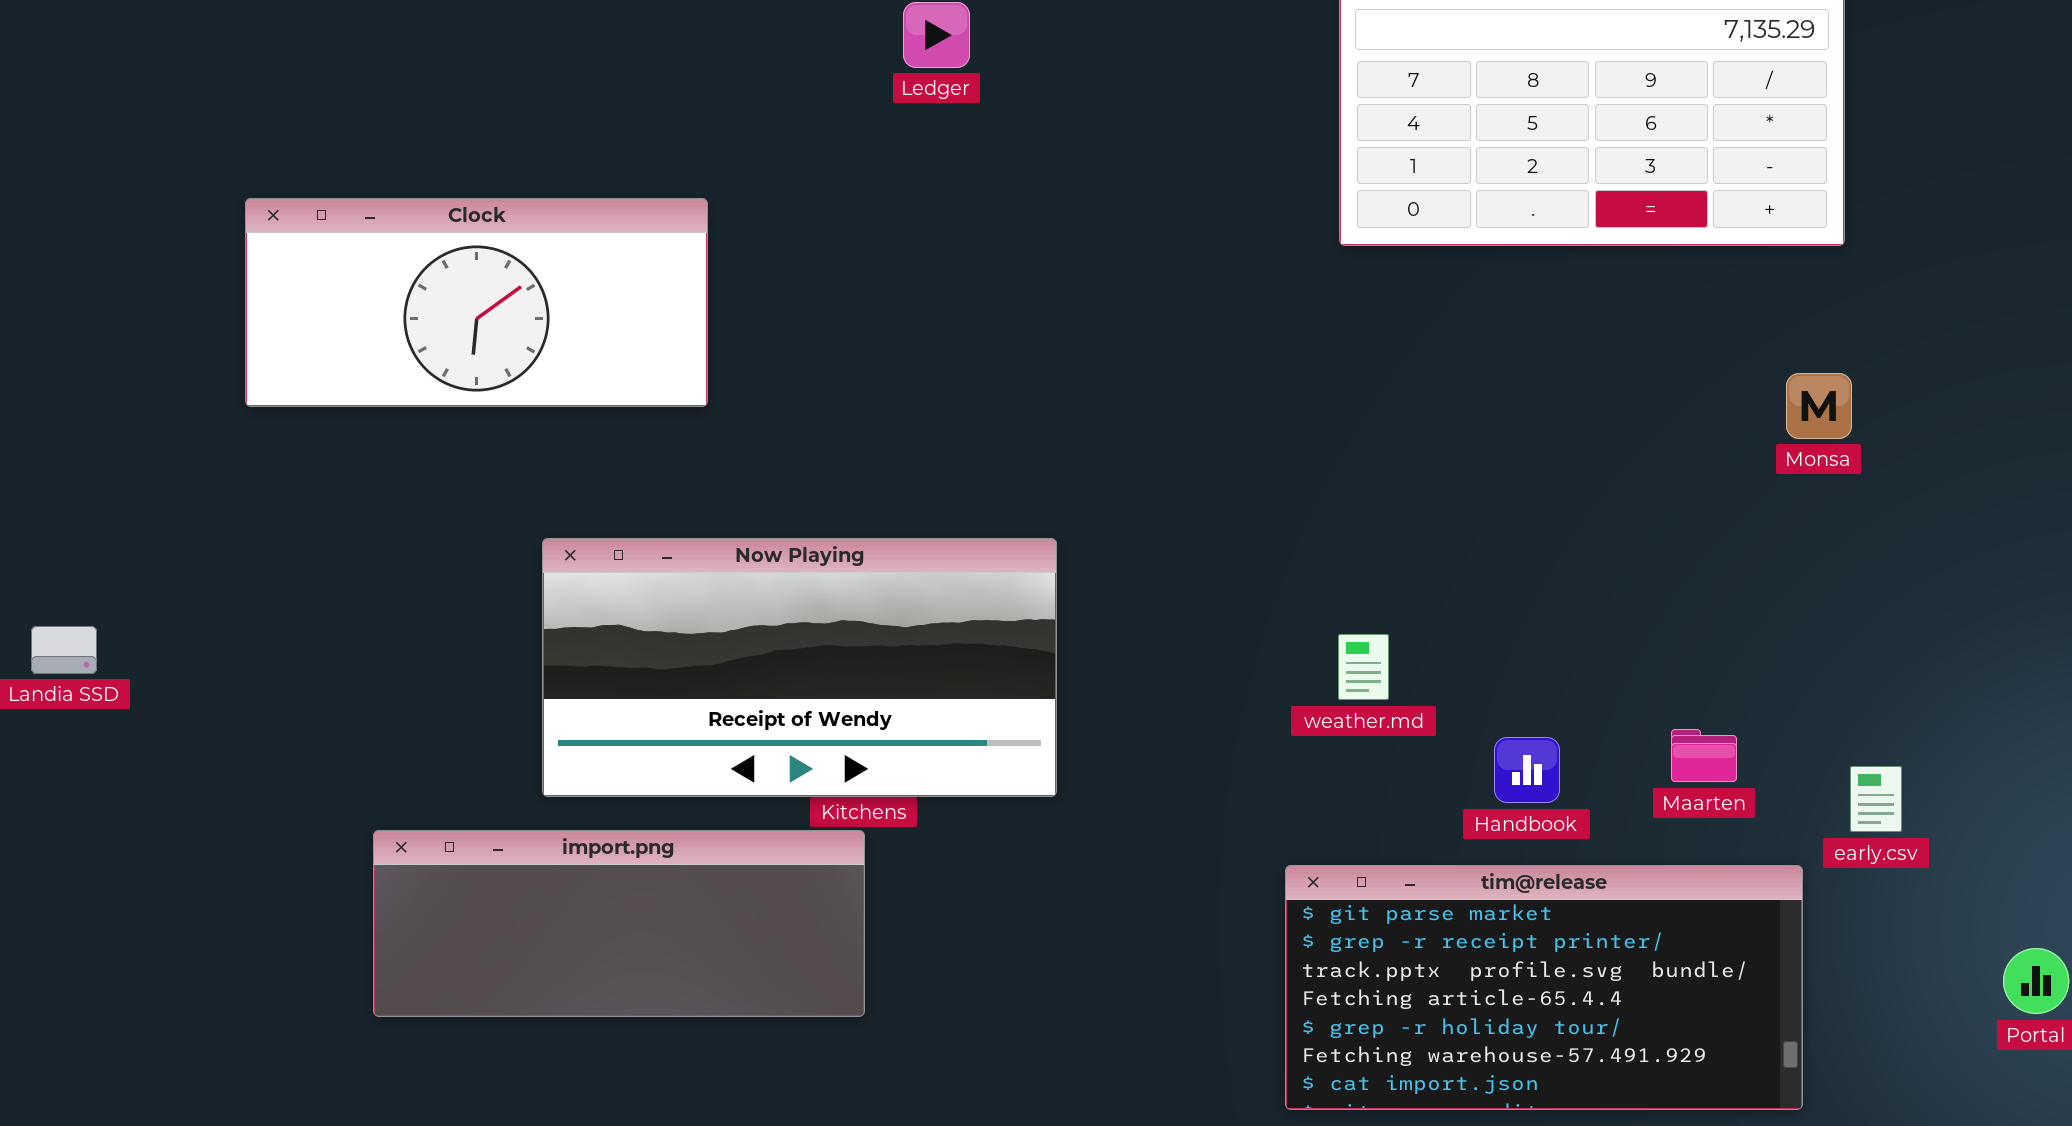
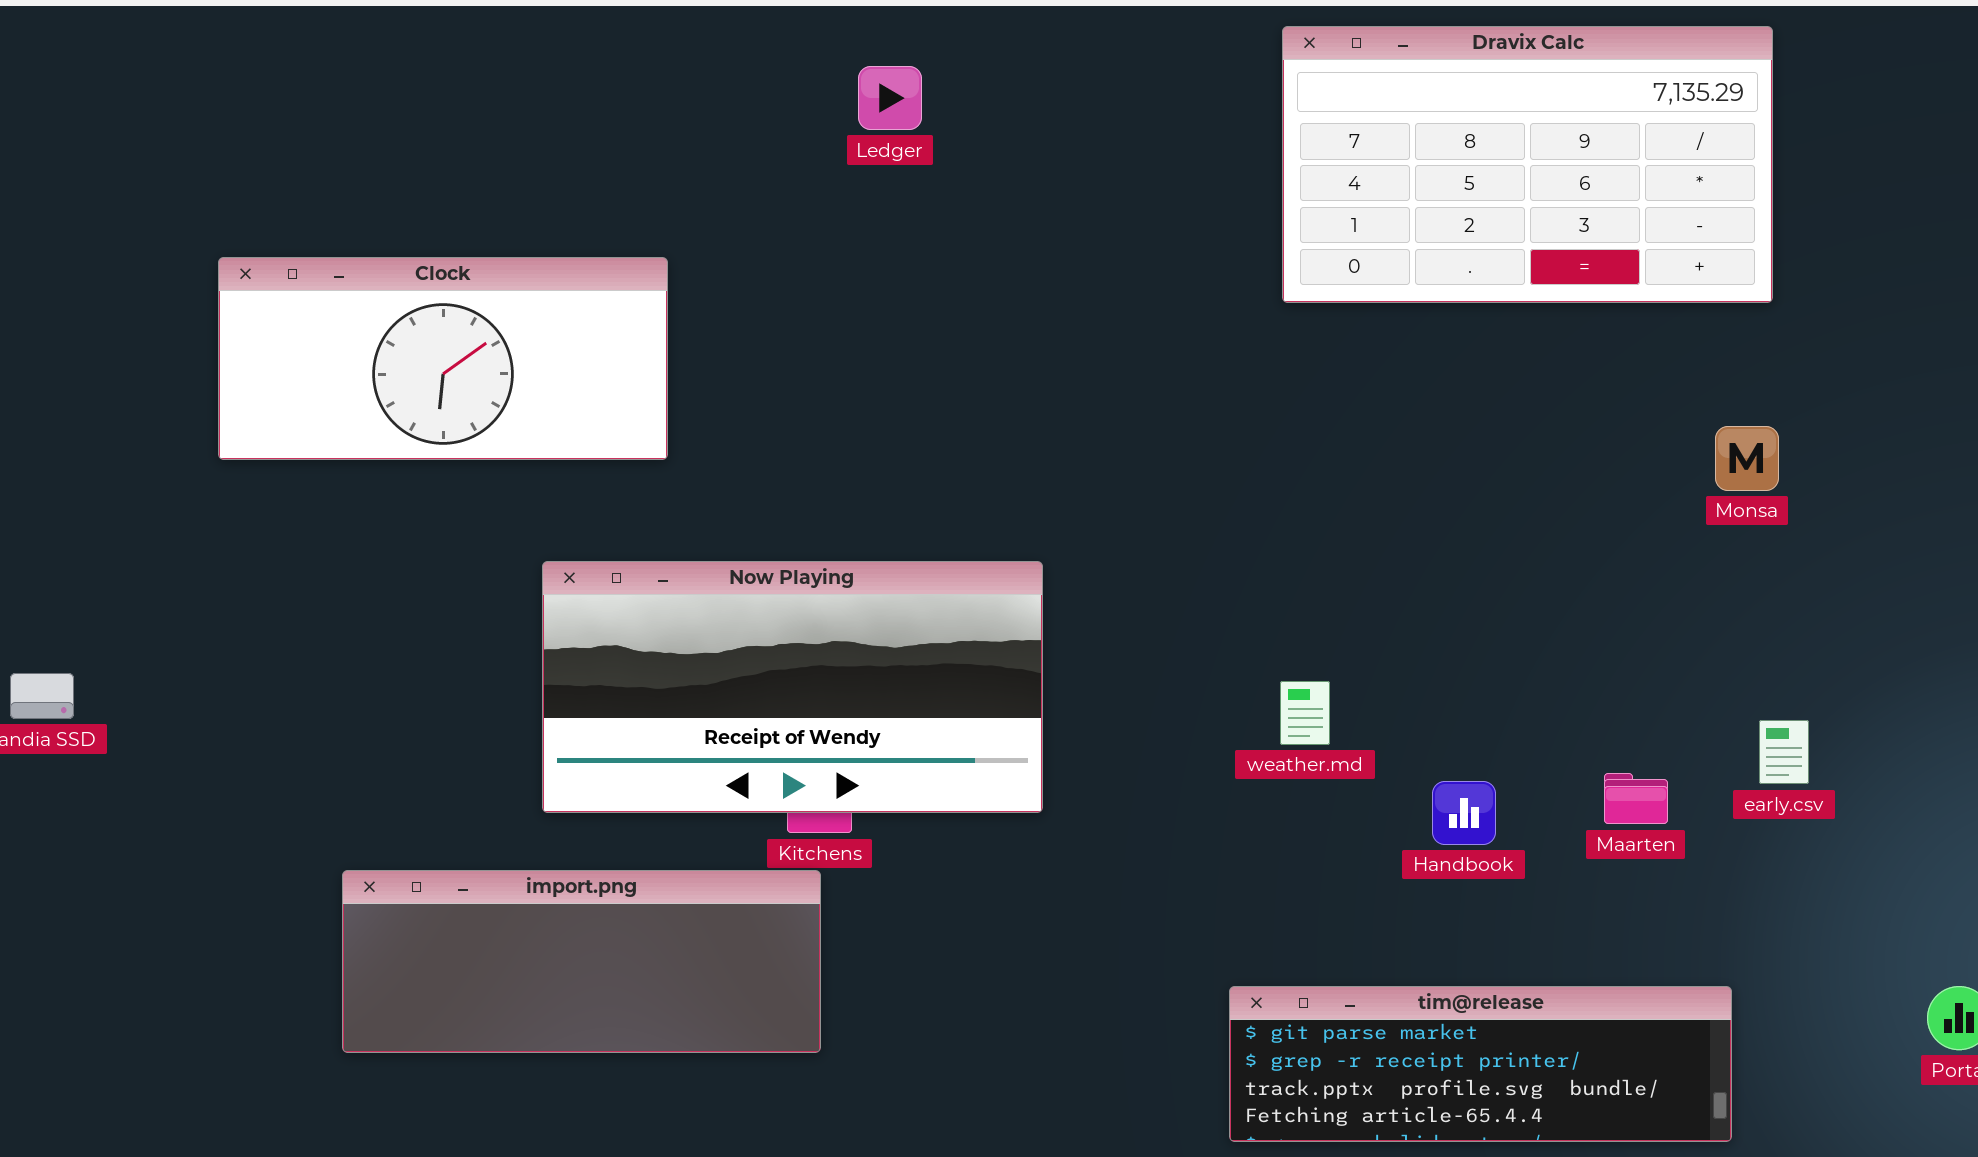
Now Playing: [542,538,1057,797] -> [542,561,1043,813], moved
early.csv: [1850,766,1902,832] -> [1759,720,1809,784], moved
tim@release: [1285,865,1803,1110] -> [1229,986,1732,1142], resized

